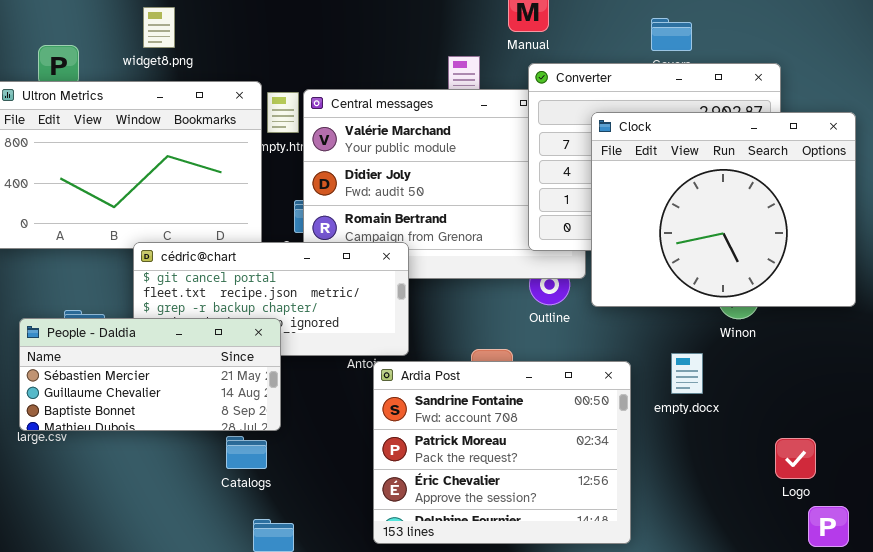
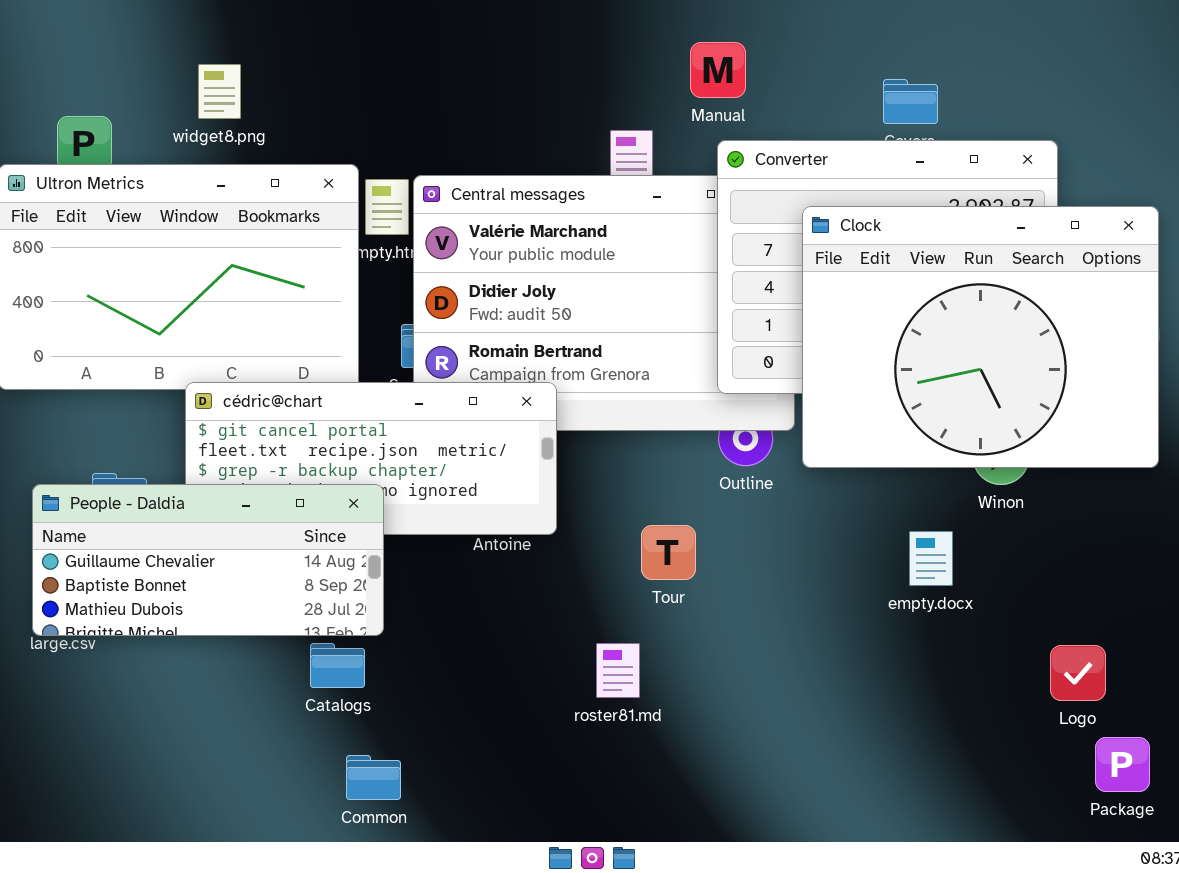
People - Daldia: [19,318,281,431] -> [32,484,384,636], scrolled down 1 row
Ardia Post: [373,361,631,544] -> none, closed

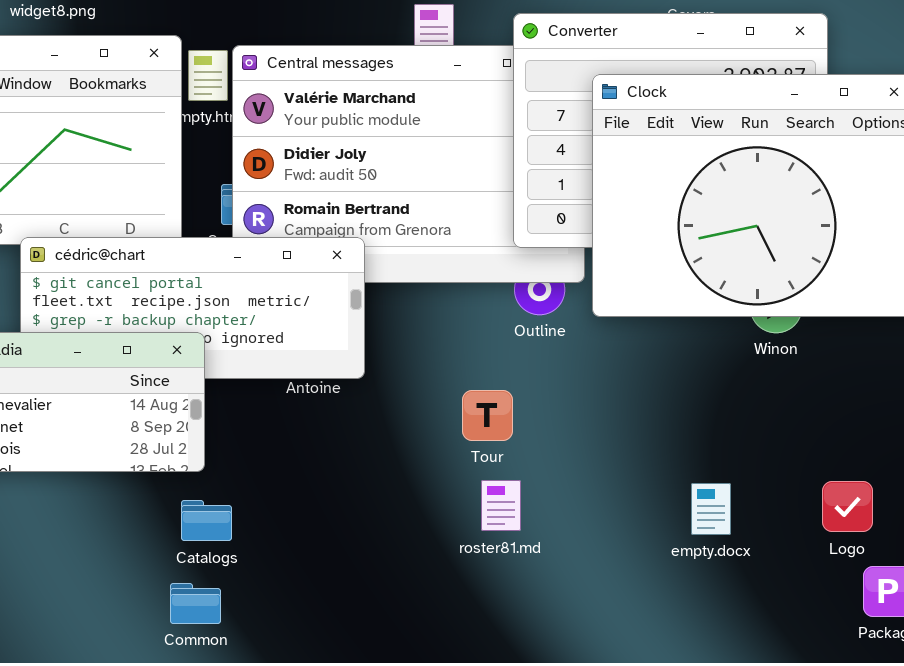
Tour: [641,525,696,580] -> [462,390,513,441], moved
empty.docx: [909,531,953,586] -> [691,483,731,535], moved
Catalogs: [310,643,365,688] -> [181,500,232,541], moved
roster81.md: [596,643,640,698] -> [481,480,521,531], moved

